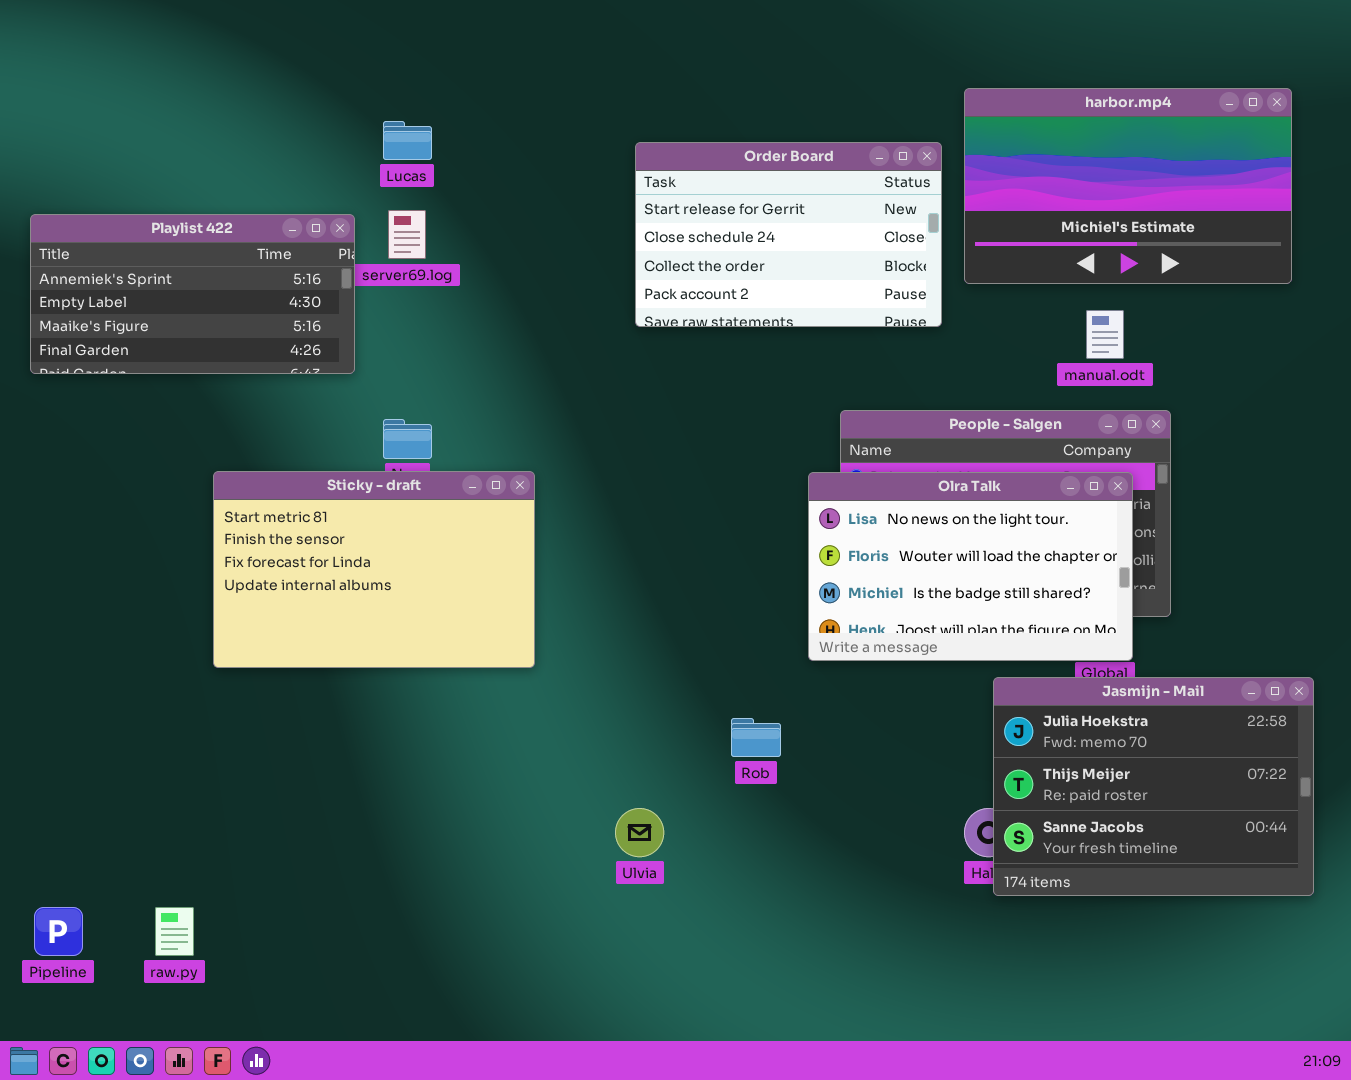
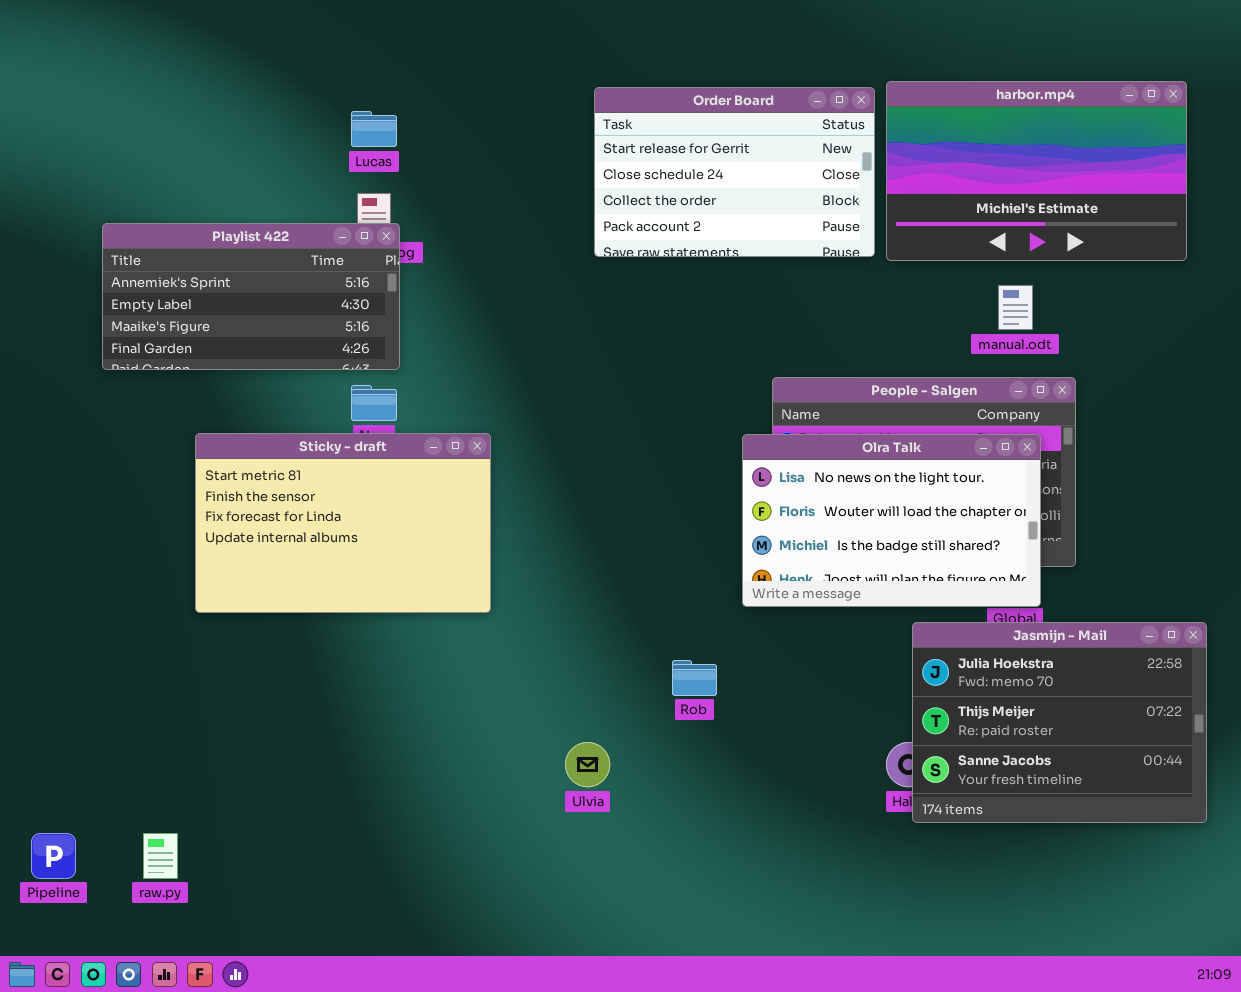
Order Board: [635,142,942,327] -> [594,87,875,257], moved
Playlist 422: [30,214,355,374] -> [102,223,400,370], moved

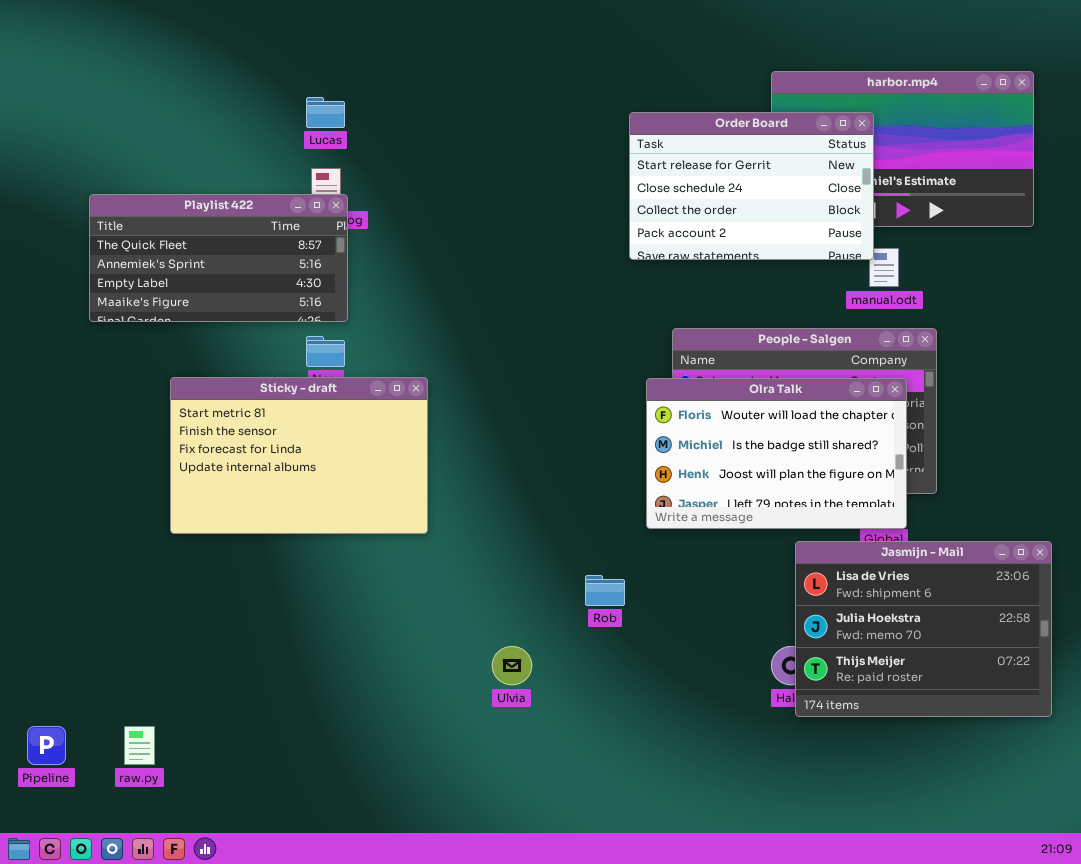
Order Board: [594,87,875,257] -> [629,112,874,260], moved
Playlist 422: [102,223,400,370] -> [89,194,348,322], scrolled up 1 row
Olra Talk: [742,434,1041,607] -> [646,378,907,529], scrolled down 1 row
Jasmijn - Mail: [912,622,1207,823] -> [795,541,1052,717], scrolled up 1 row

